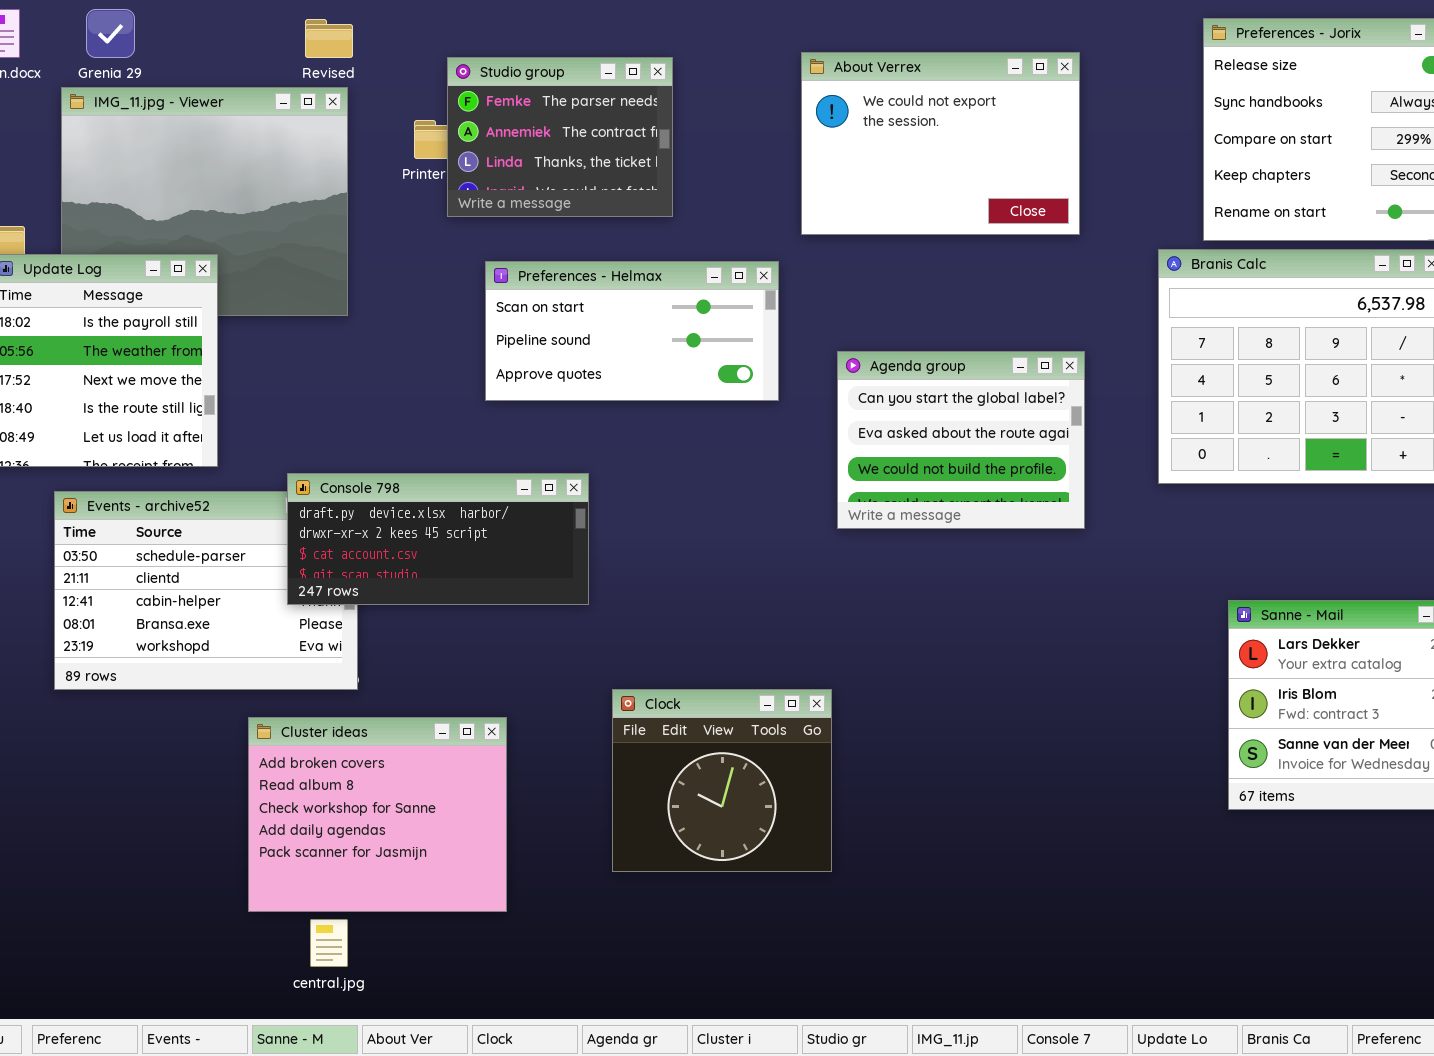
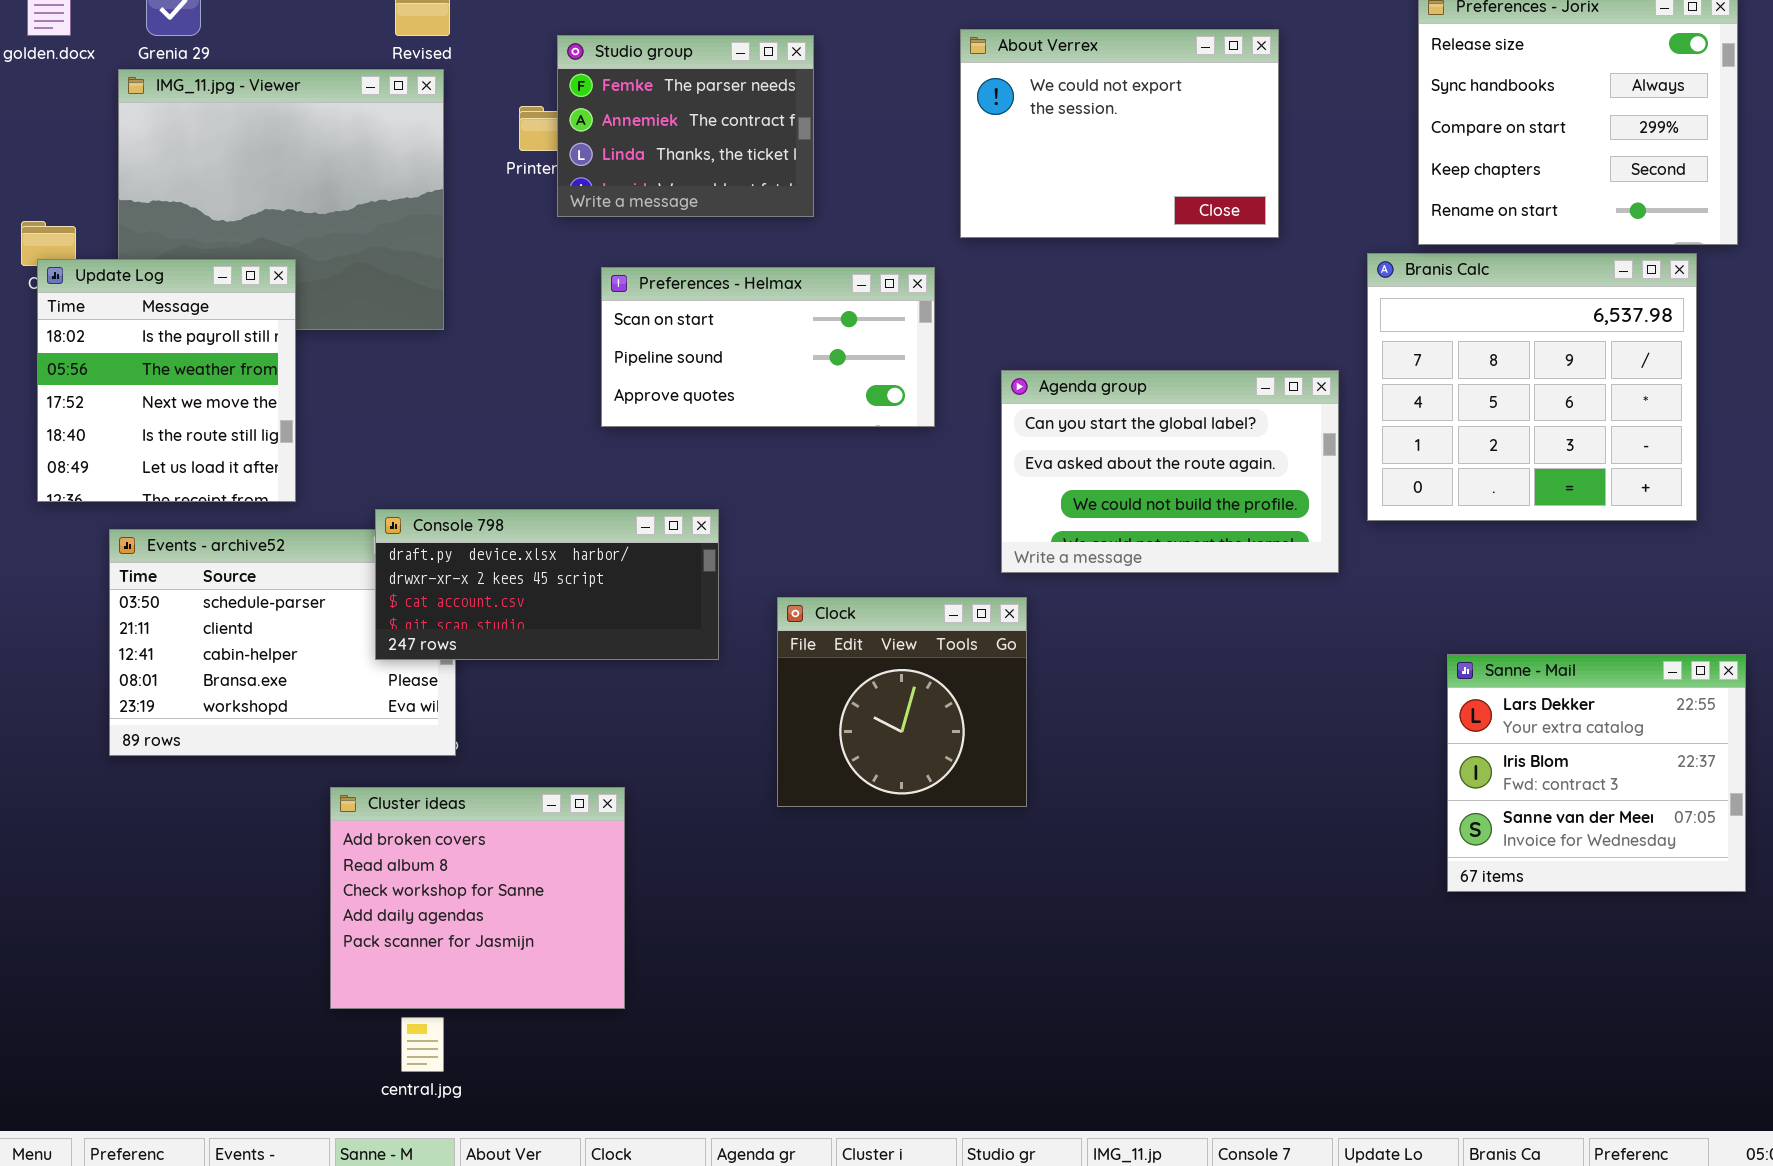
Agenda group: [837,351,1085,529] -> [1001,370,1339,573], resized
Clock: [612,689,832,872] -> [777,597,1027,807], moved

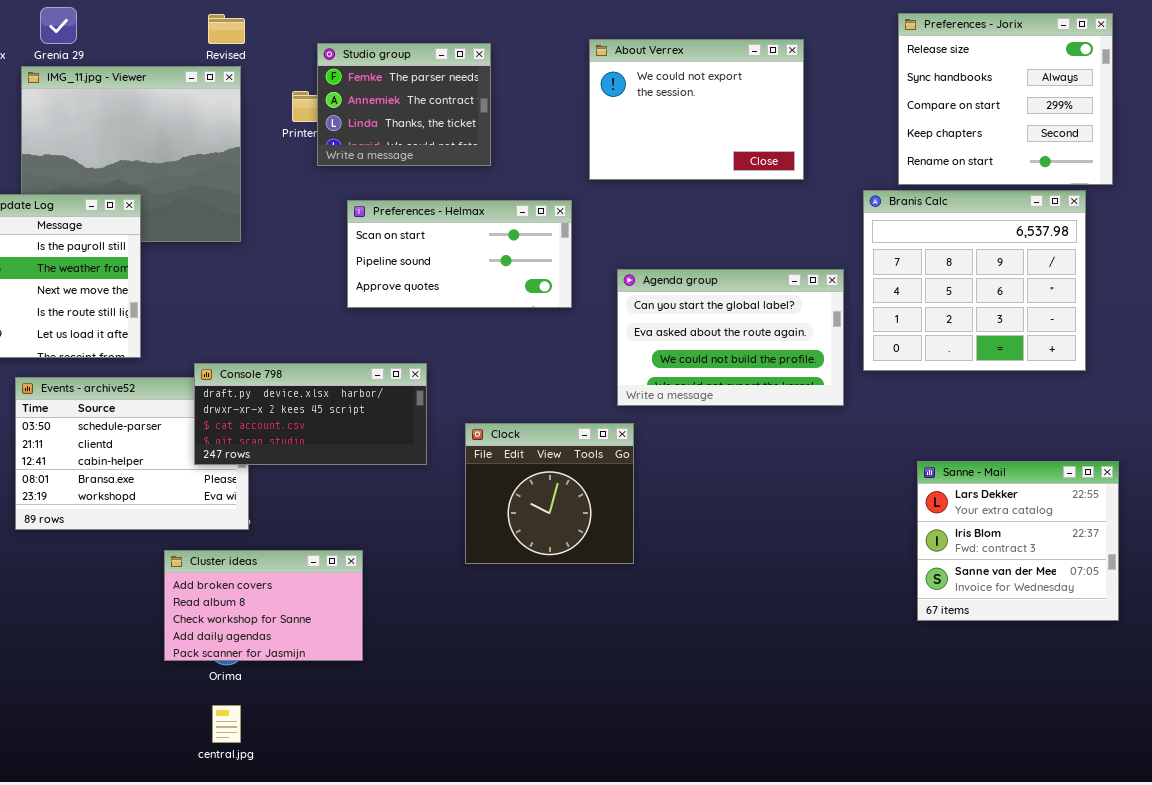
Cluster ideas: [330,787,625,1009] -> [164,550,363,661], resized

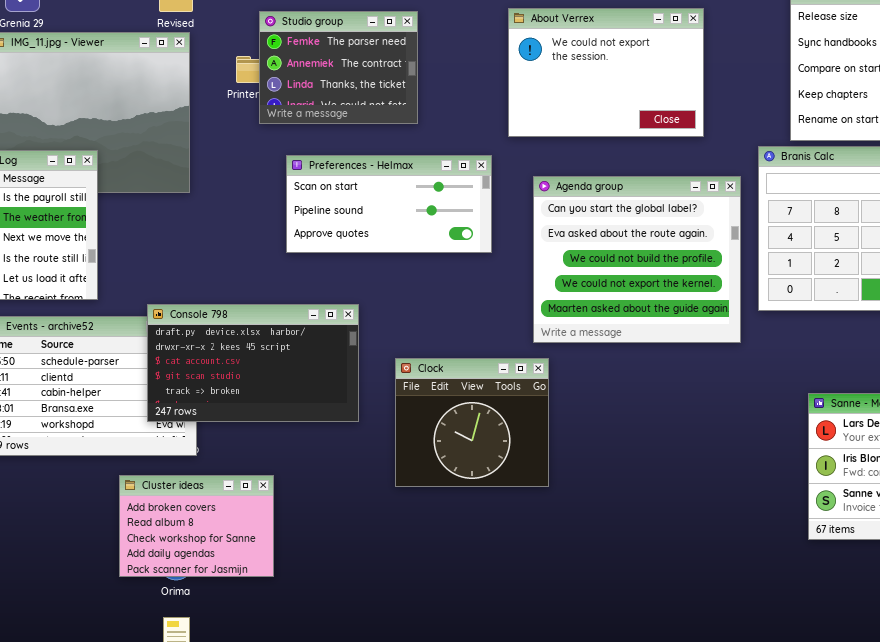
Agenda group: [617,269,844,406] -> [533,176,741,343], resized
Console 798: [194,363,427,465] -> [147,304,359,422], resized
Cluster ideas: [164,550,363,661] -> [119,475,274,577], resized

